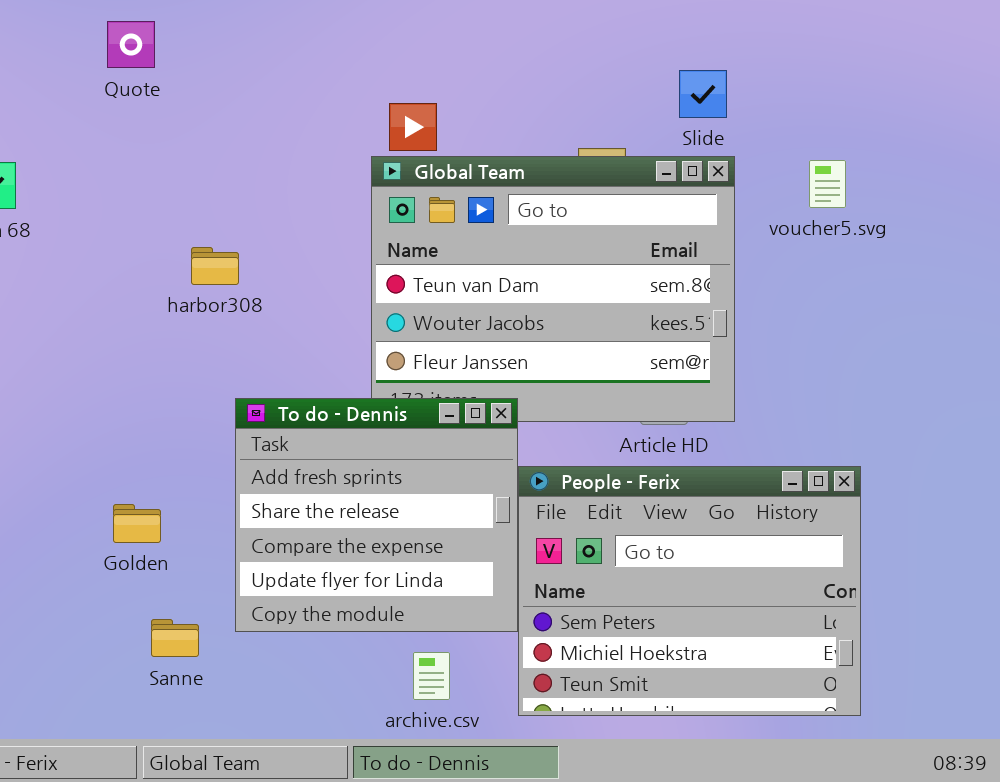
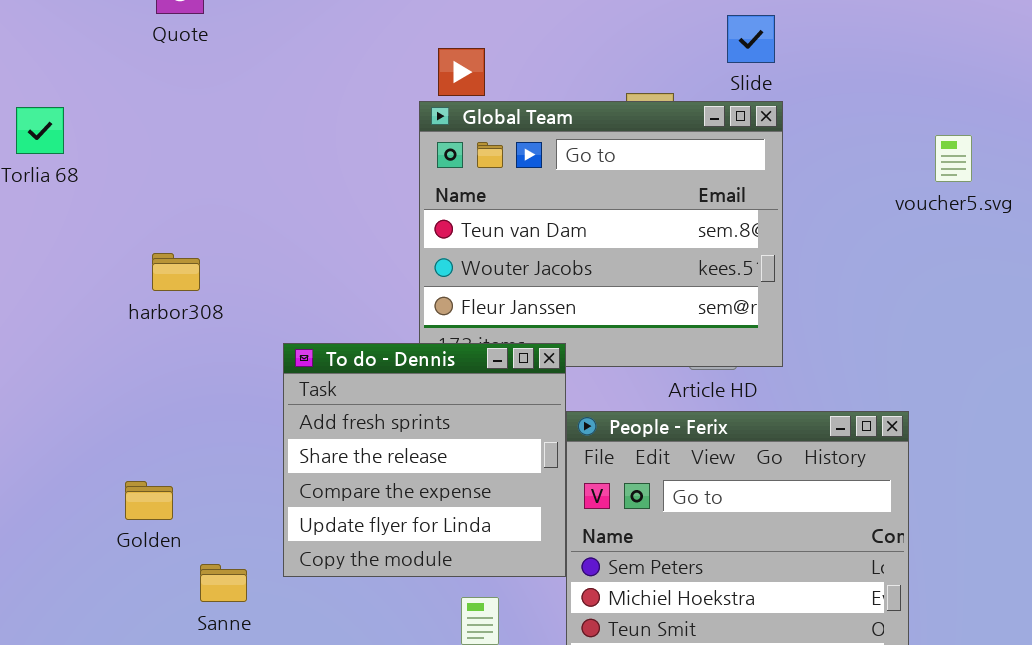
voucher5.svg: [809,160,846,208] -> [935,135,972,182], moved
harbor308: [191,247,239,285] -> [152,253,200,291], moved
Golden: [113,504,161,543] -> [125,481,173,520], moved

